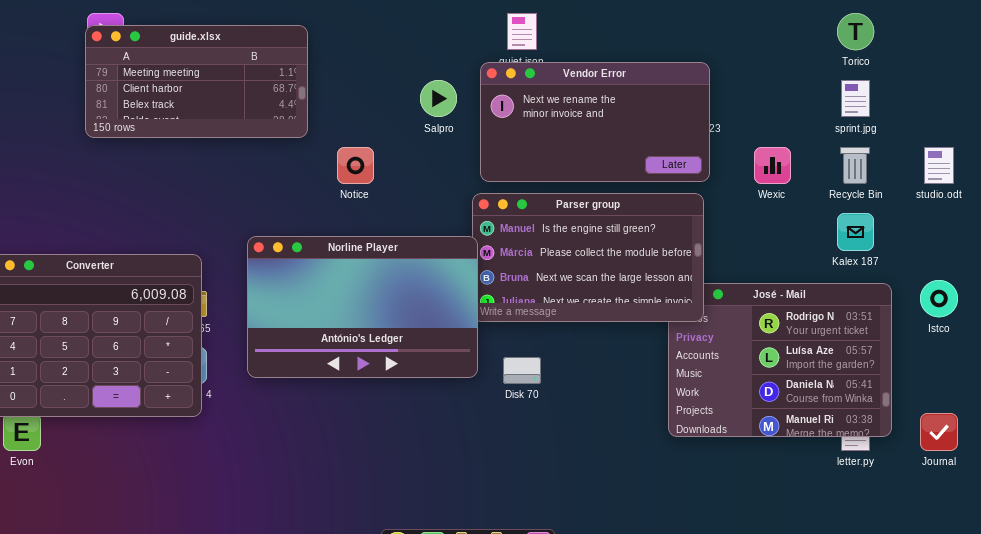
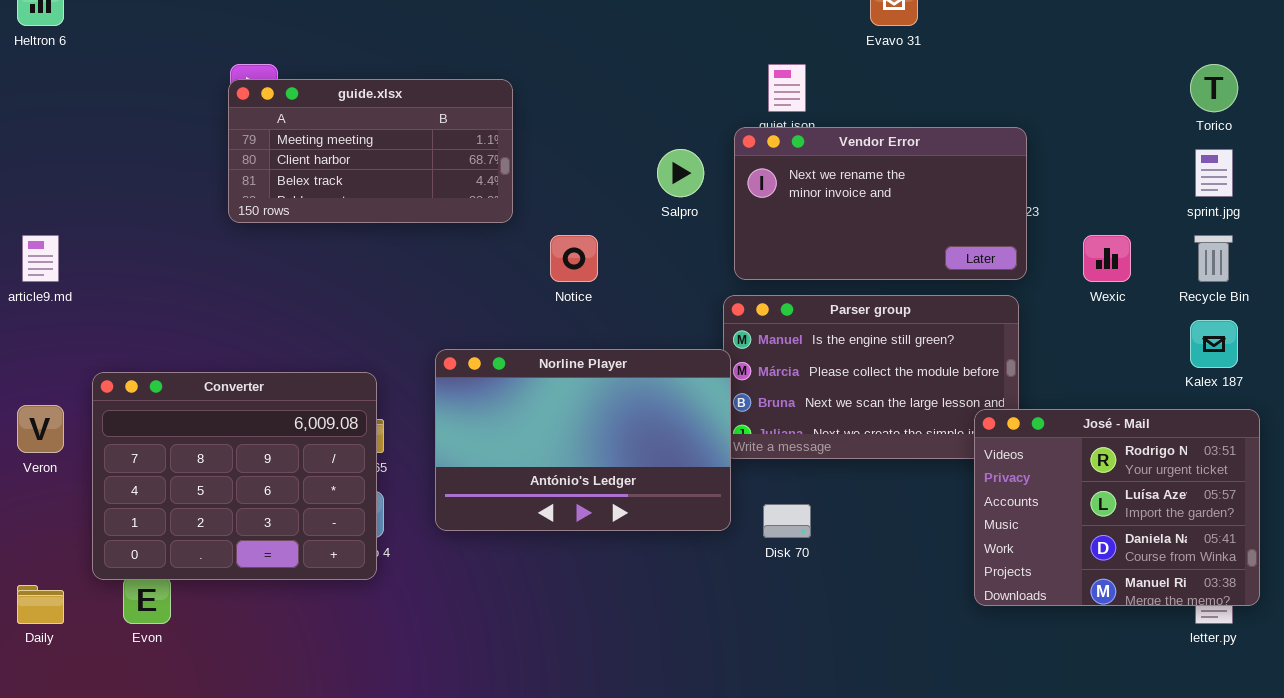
José - Mail: [668,283,892,437] -> [974,409,1260,606], raised

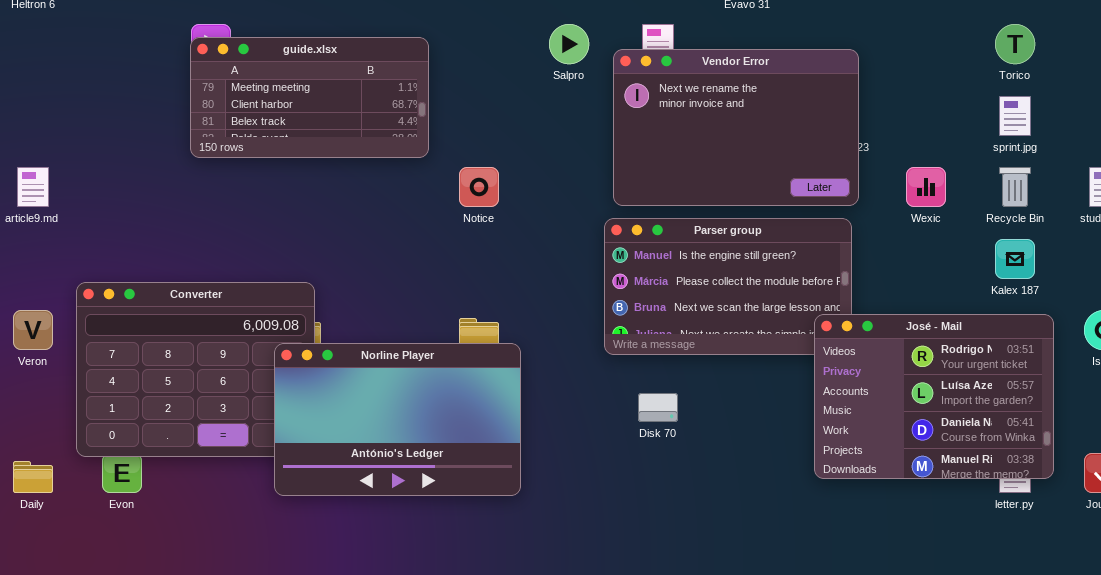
Vendor Error: [734,127,1027,280] -> [613,49,859,206], resized
Salpro: [657,149,704,197] -> [549,24,589,64], moved
Norline Player: [435,349,731,531] -> [274,343,521,496], moved

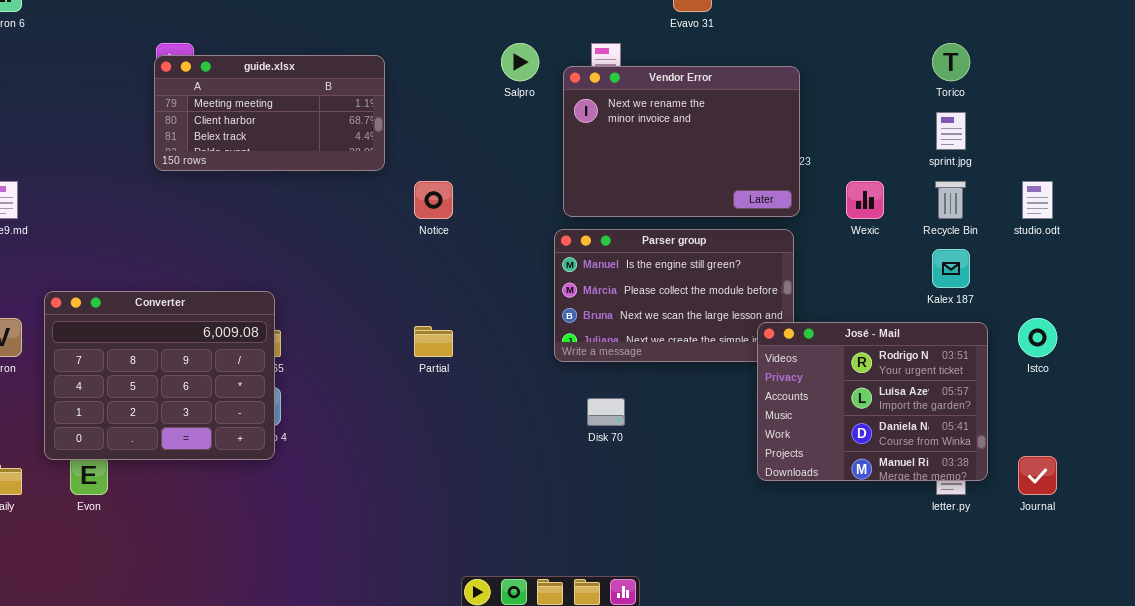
Norline Player: [274,343,521,496] -> none, closed

